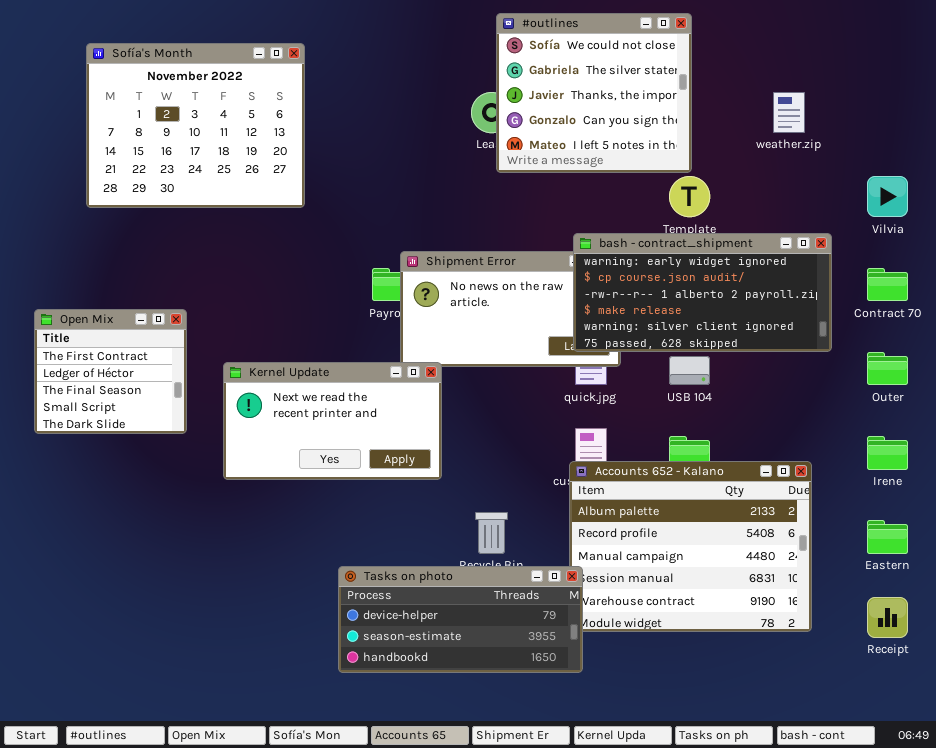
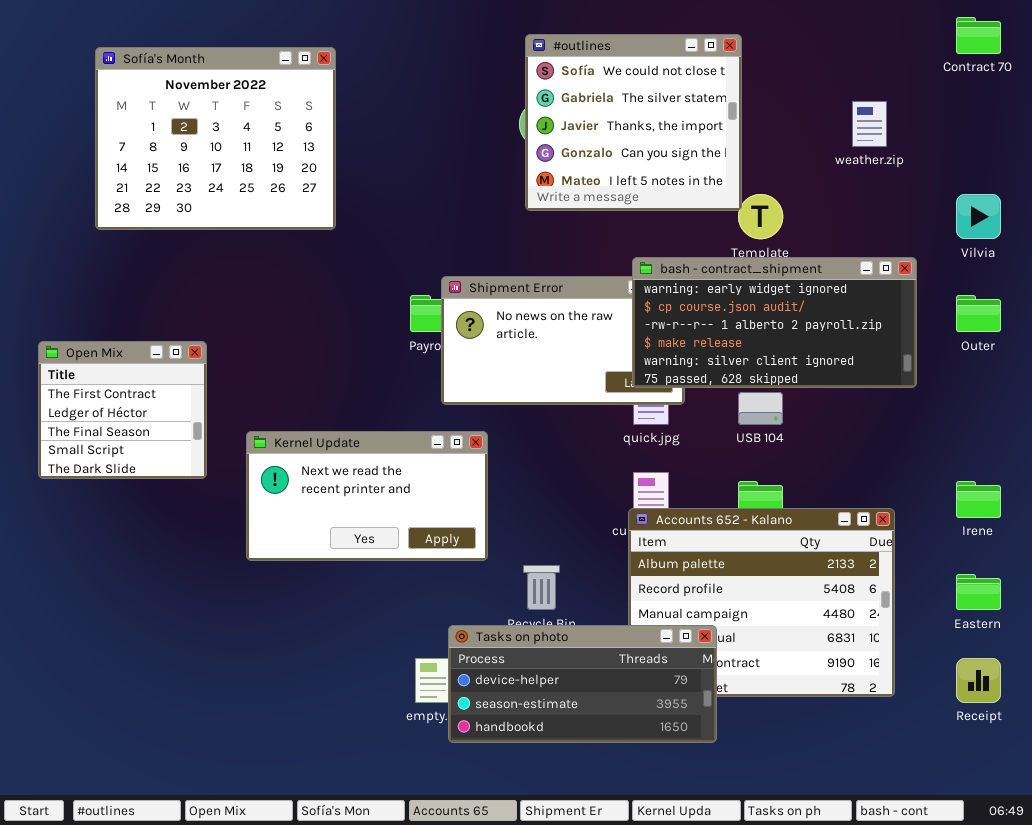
#outlines: [496,13,692,173] -> [525,34,742,211], moved
Contract 70: [867,268,908,301] -> [956,17,1001,54], moved
Outer: [867,352,908,385] -> [956,295,1001,332], moved
Kernel Update: [223,362,442,480] -> [246,431,488,561], moved
Tasks on photo: [338,566,583,673] -> [448,625,717,743], moved

